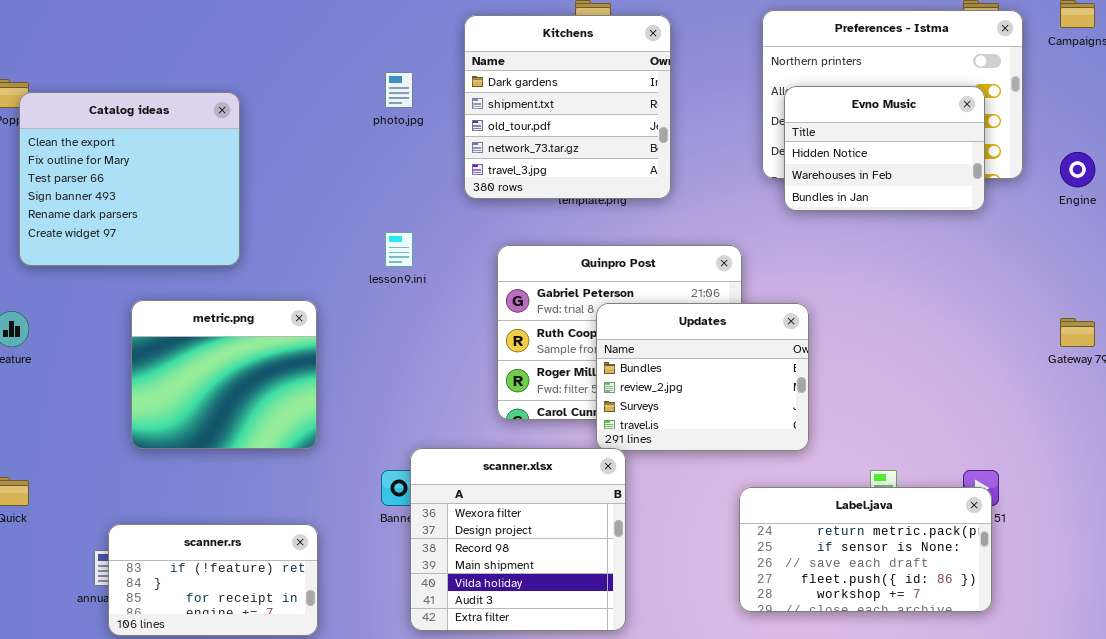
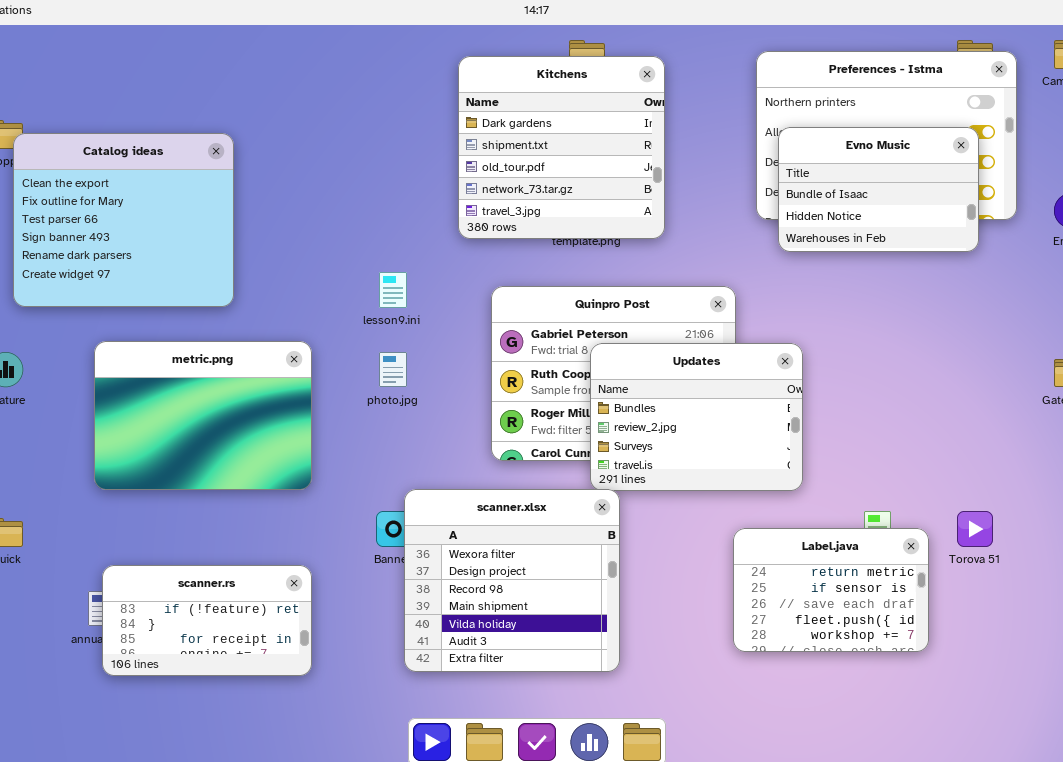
photo.jpg: [385,72,413,108] -> [379,352,407,387], moved
Evno Music: [784,86,985,211] -> [778,127,979,252], scrolled up 1 row
metric.png: [131,300,317,449] -> [94,341,312,490], resized
Label.java: [739,487,992,612] -> [733,528,929,652], resized

